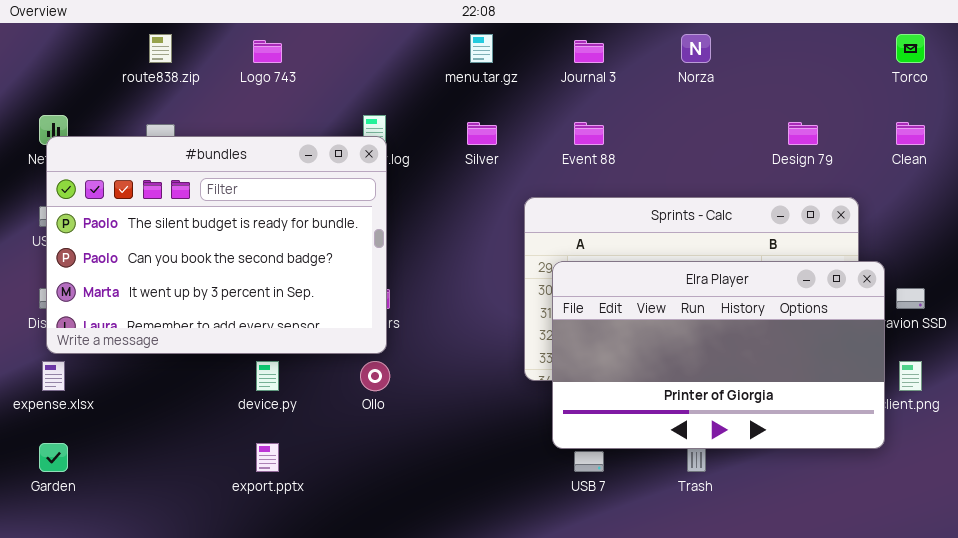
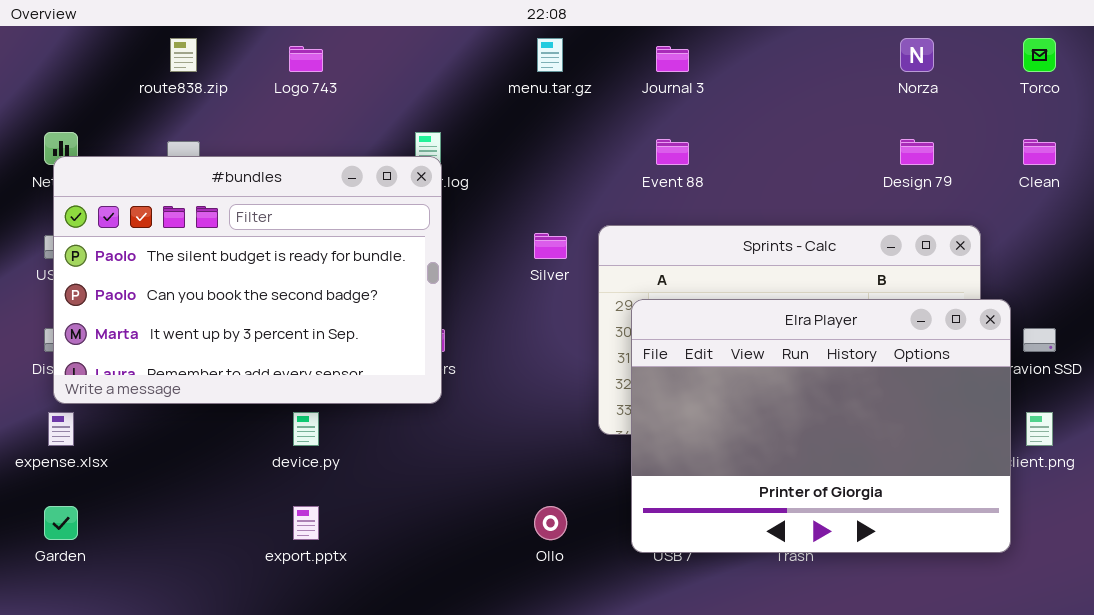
Norza: [681,34,711,63] -> [900,38,934,72], moved
Silver: [467,122,497,145] -> [534,233,567,259], moved
Elra Player: [552,261,885,449] -> [631,299,1011,553], resized
Ollo: [360,361,390,391] -> [534,506,567,540], moved

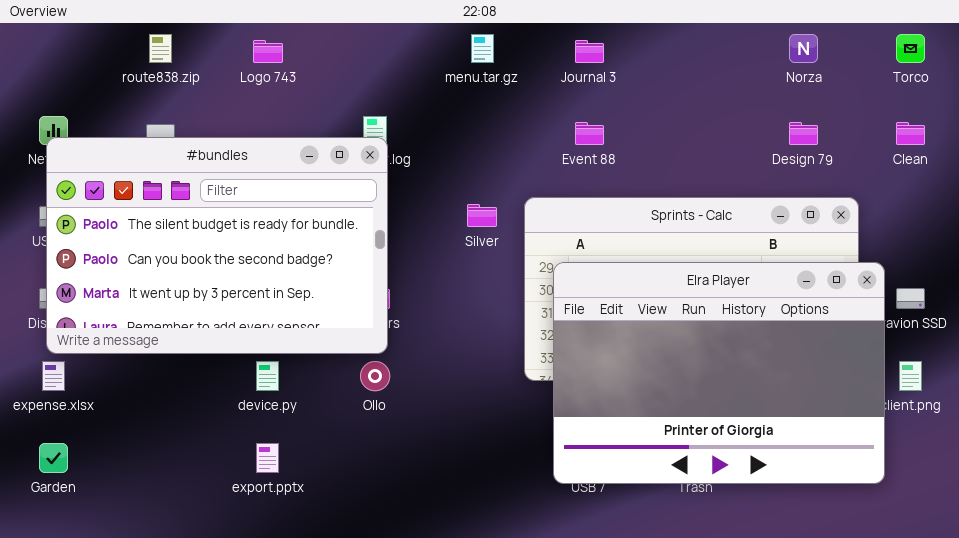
Ollo: [534,506,567,540] -> [360,361,390,391], moved

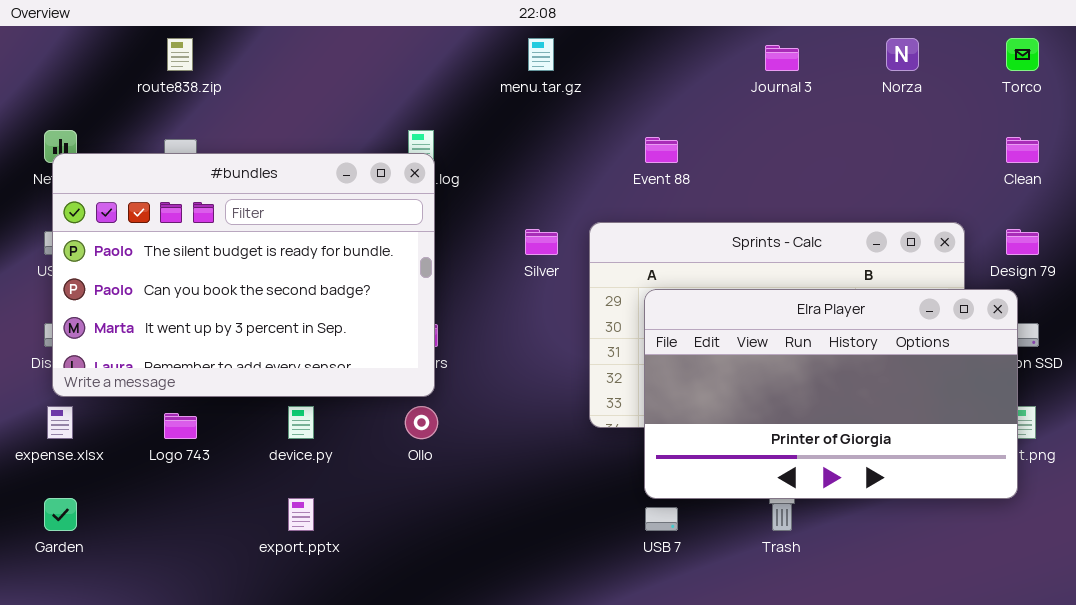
Logo 743: [253,40,283,63] -> [164,413,197,439], moved
Journal 3: [575,40,604,63] -> [765,45,799,71], moved
Design 79: [789,122,818,145] -> [1006,229,1039,255], moved
Elra Player: [553,262,885,484] -> [644,289,1018,499], moved, resized

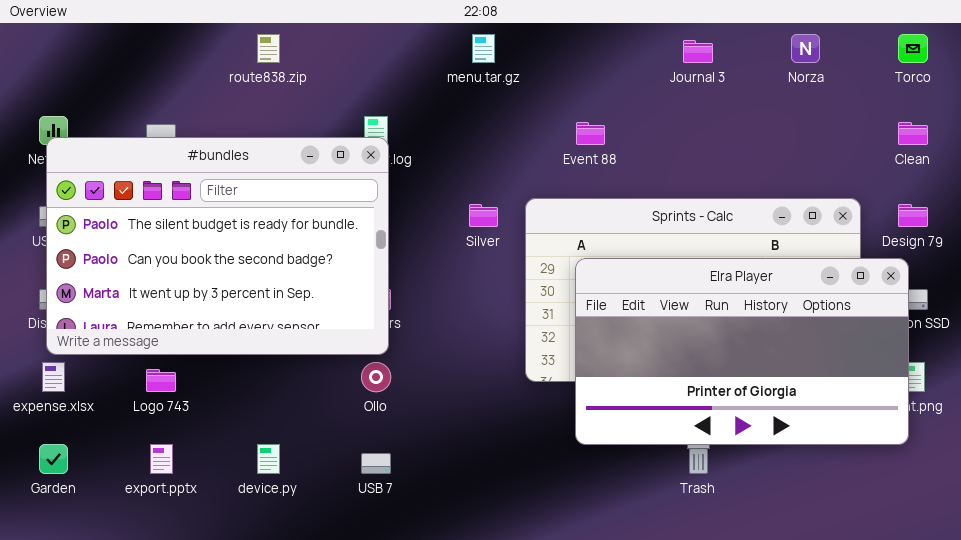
route838.zip: [167,38,193,71] -> [257,34,280,63], moved
device.py: [288,406,314,439] -> [257,444,280,474], moved
export.pptx: [288,498,314,531] -> [150,444,173,474], moved
USB 7: [645,507,678,531] -> [361,453,391,474], moved

